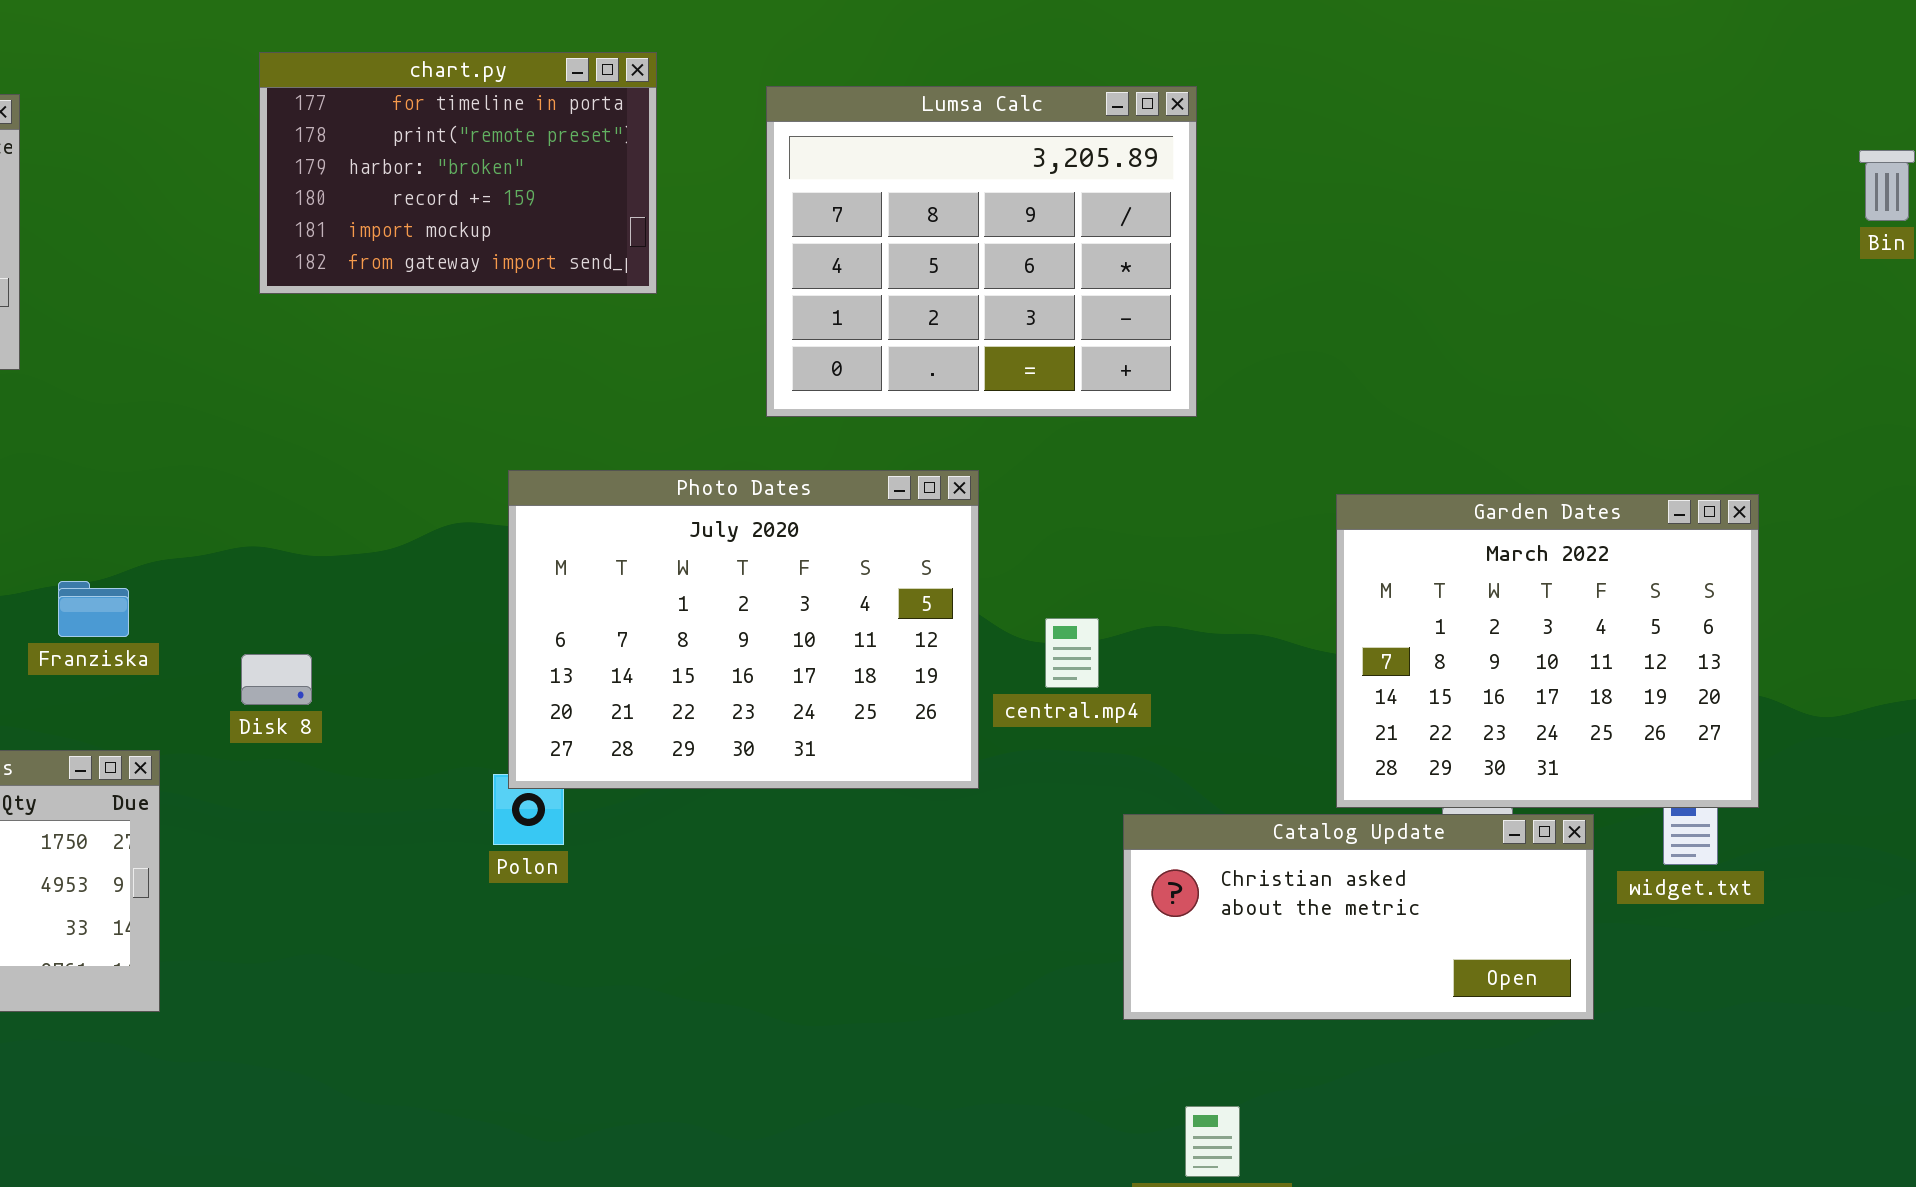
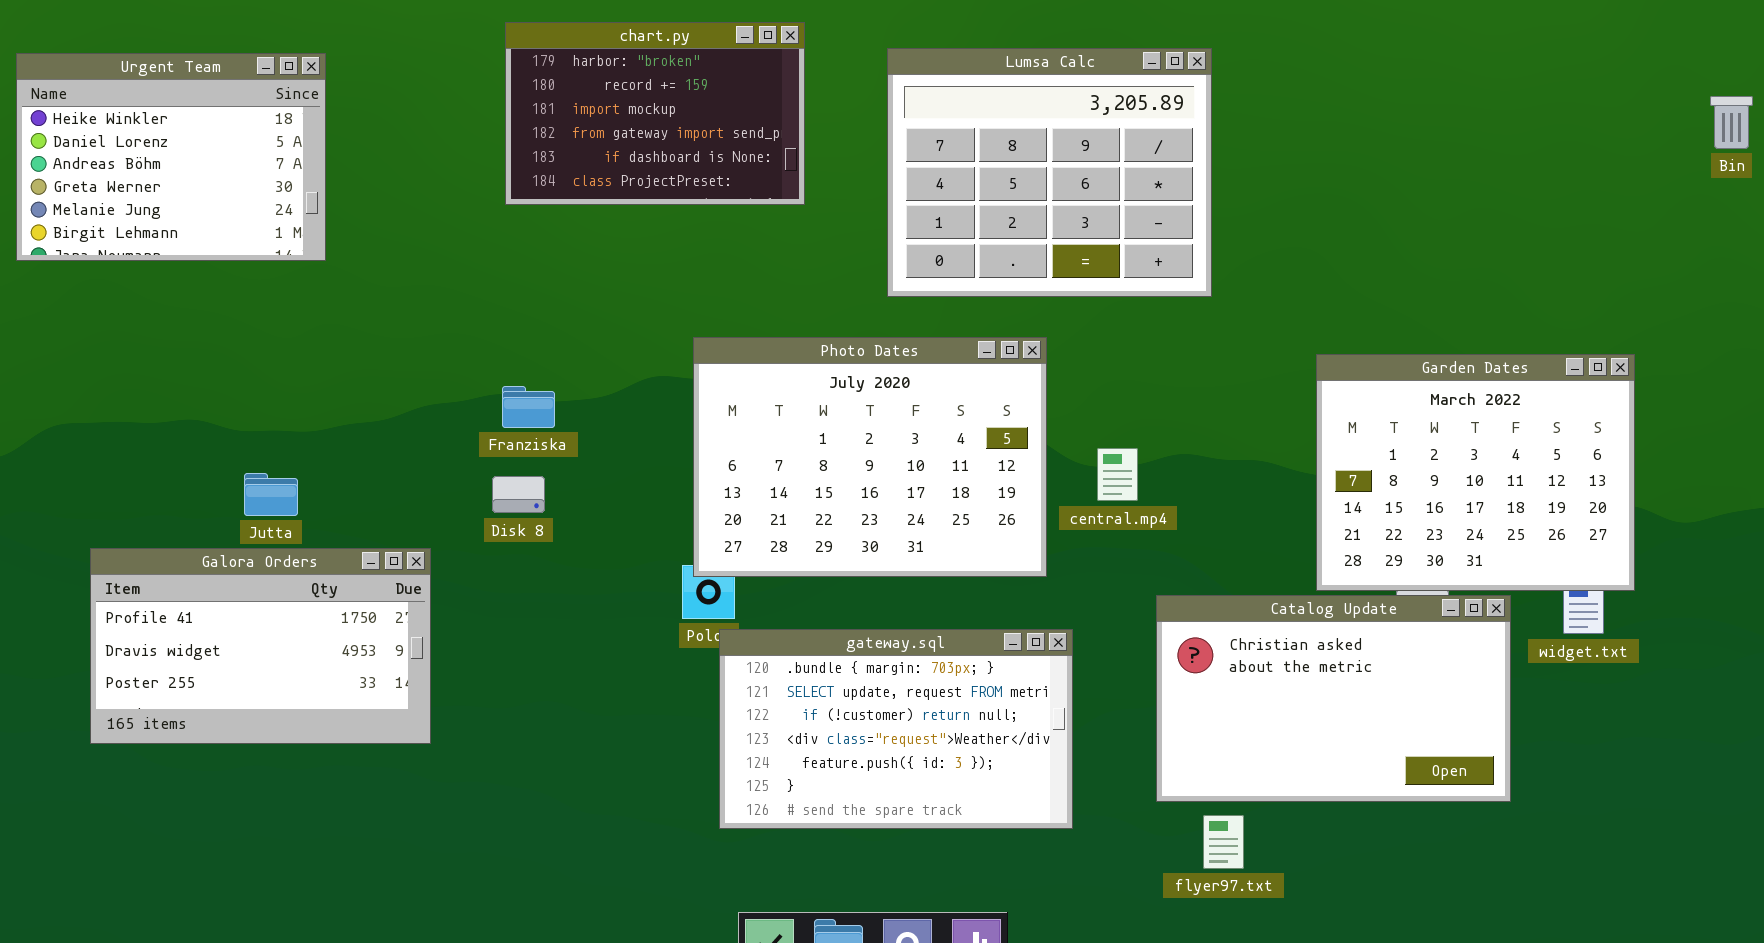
chart.py: [259,52,657,294] -> [505,22,805,205], scrolled down 2 rows
Franziska: [58,581,129,637] -> [502,386,555,428], moved
Catalog Update: [1123,814,1594,1020] -> [1156,595,1511,802], resized
gateway.sql: none -> [719,629,1073,829], opened

